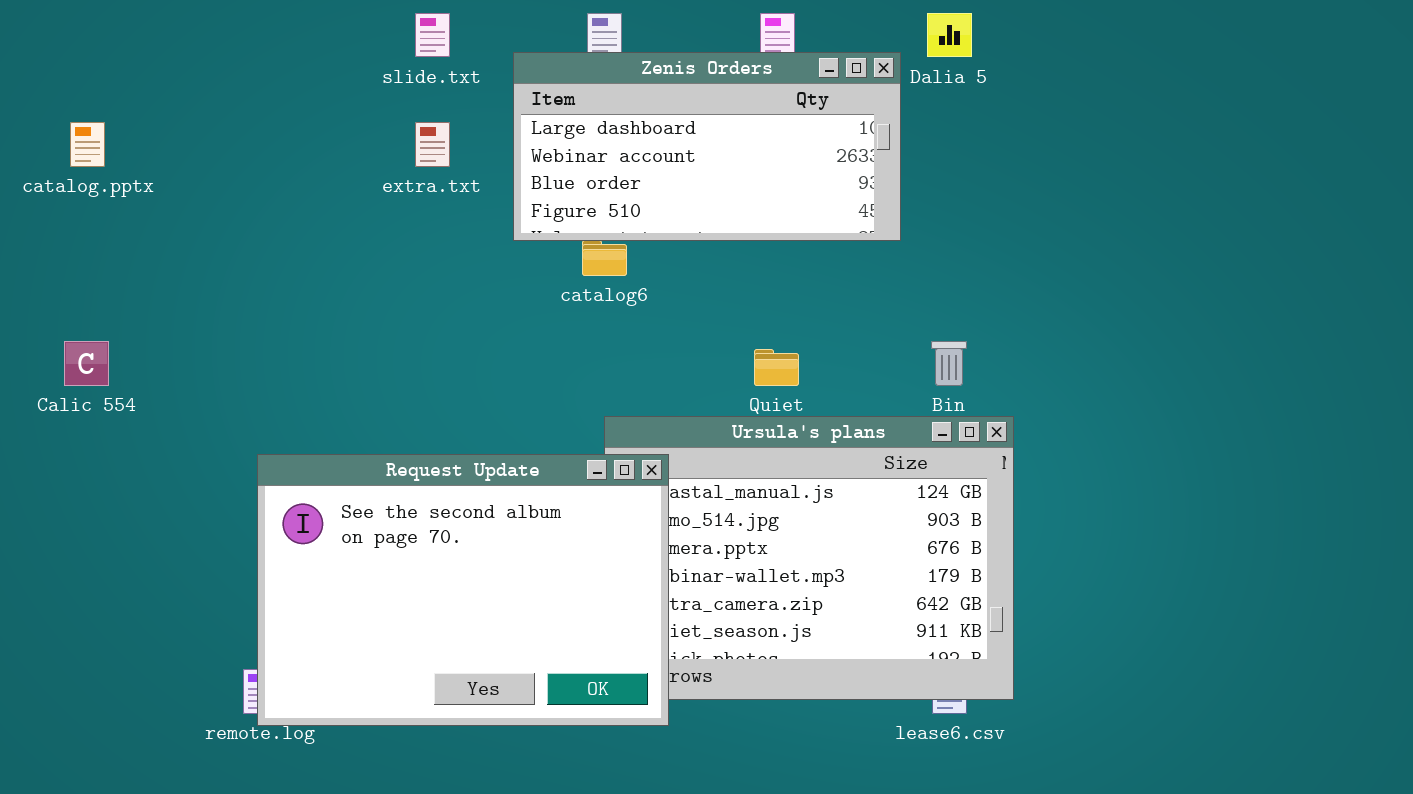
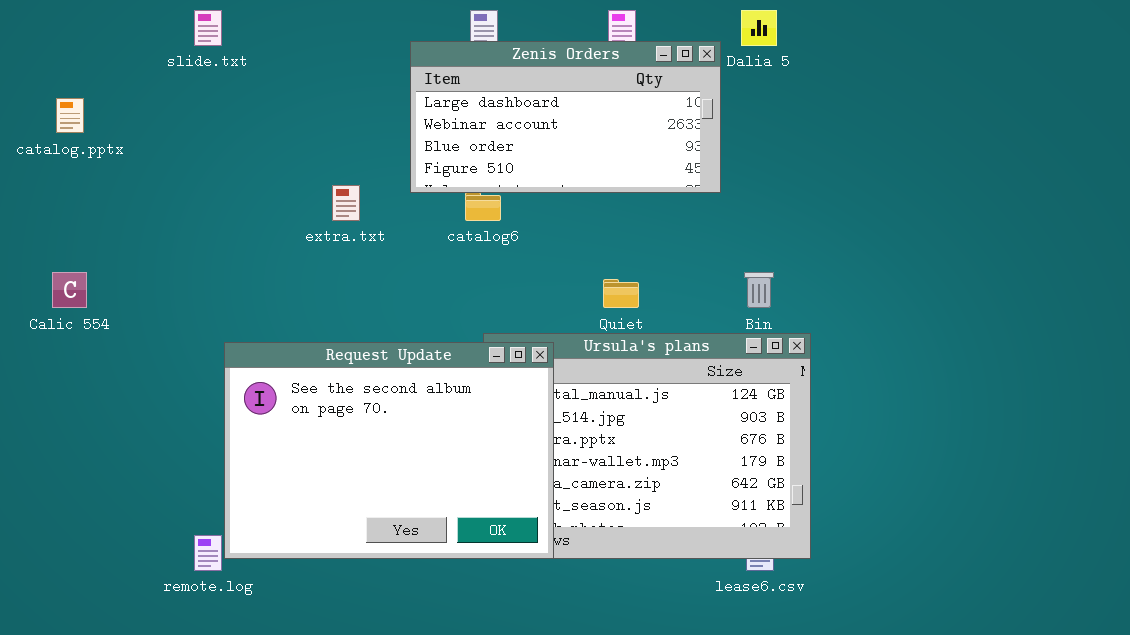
slide.txt: [415,13,450,57] -> [194,10,222,46], moved
extra.txt: [415,122,450,167] -> [332,185,360,221], moved
Request Update: [257,454,669,726] -> [224,342,554,559], moved

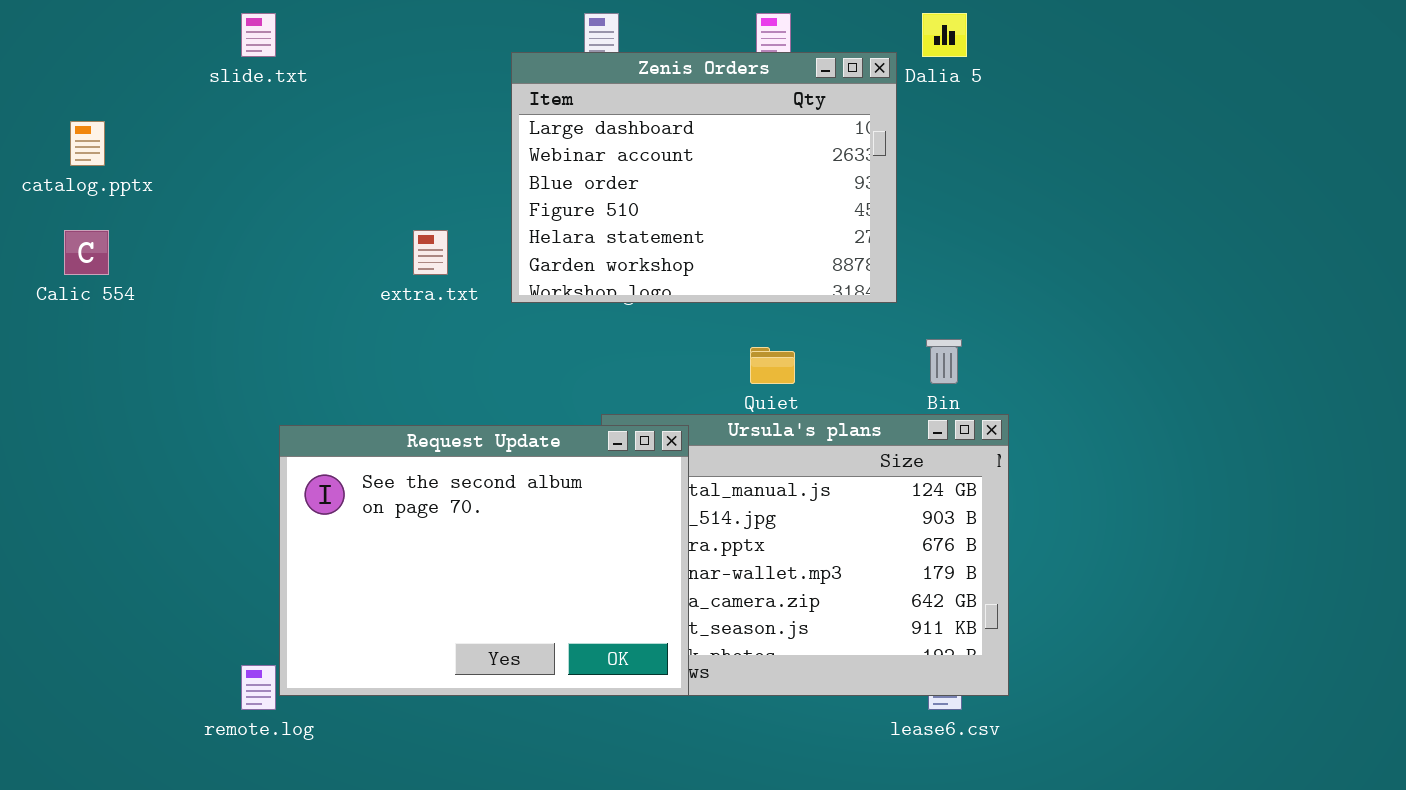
Zenis Orders: [410,41,721,193] -> [511,52,897,303], resized
Calic 554: [52,272,87,308] -> [64,230,109,275], moved

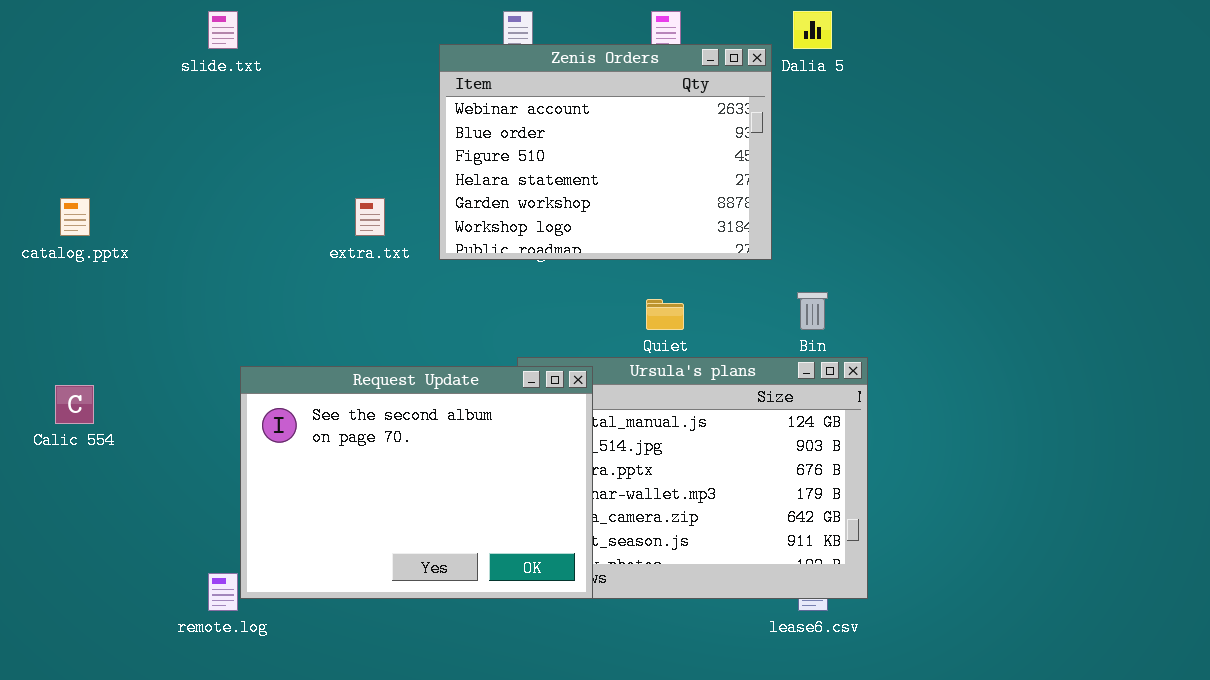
Zenis Orders: [511,52,897,303] -> [439,44,772,260], scrolled down 1 row
catalog.pptx: [70,121,105,166] -> [60,198,90,236], moved
Calic 554: [64,230,109,275] -> [55,385,94,424], moved

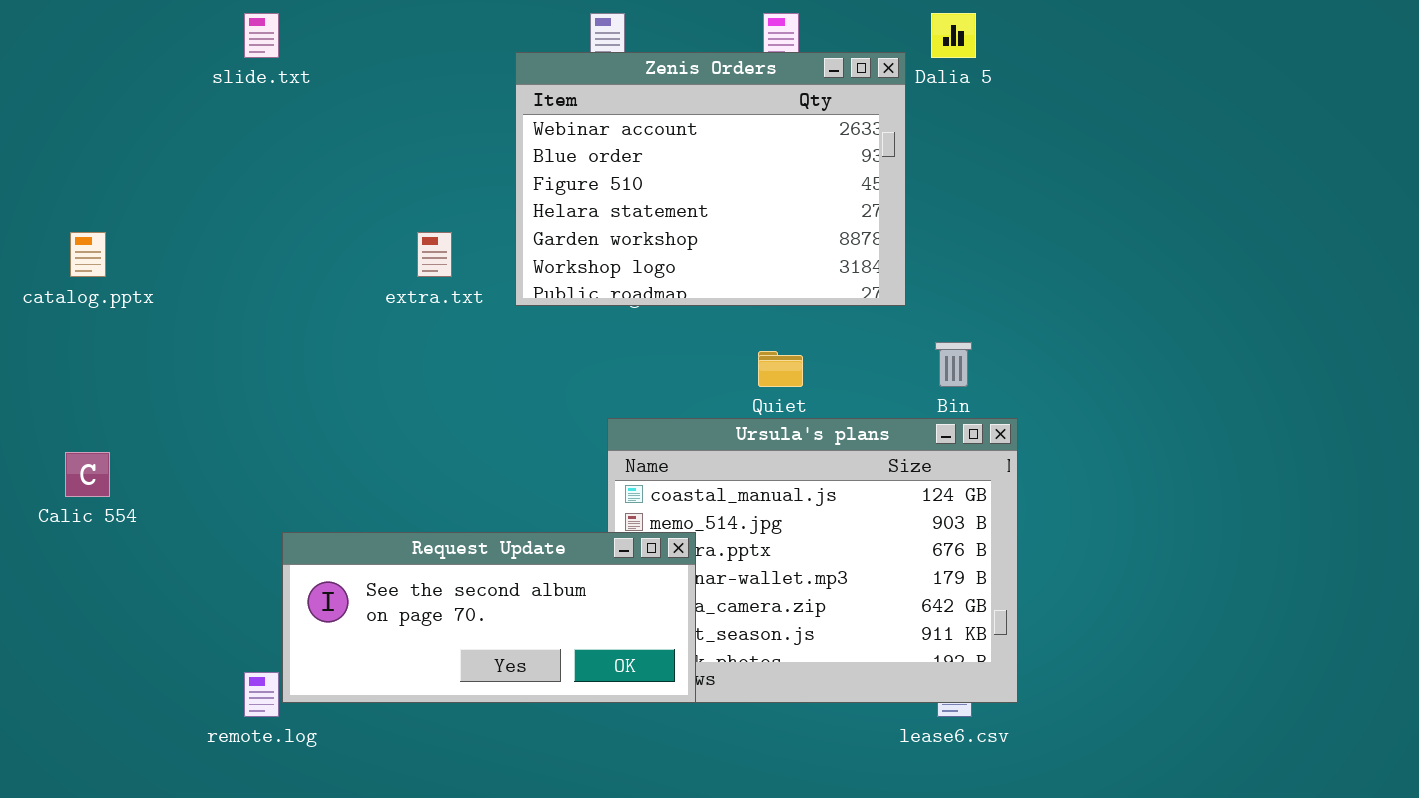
Request Update: [240,366,593,599] -> [282,532,696,703], resized

